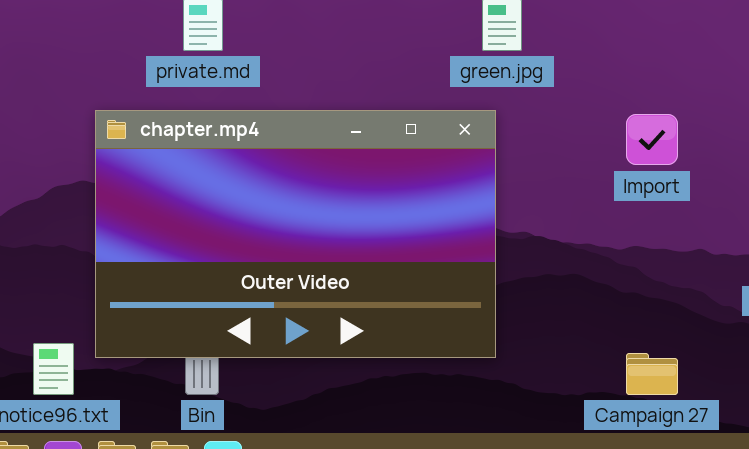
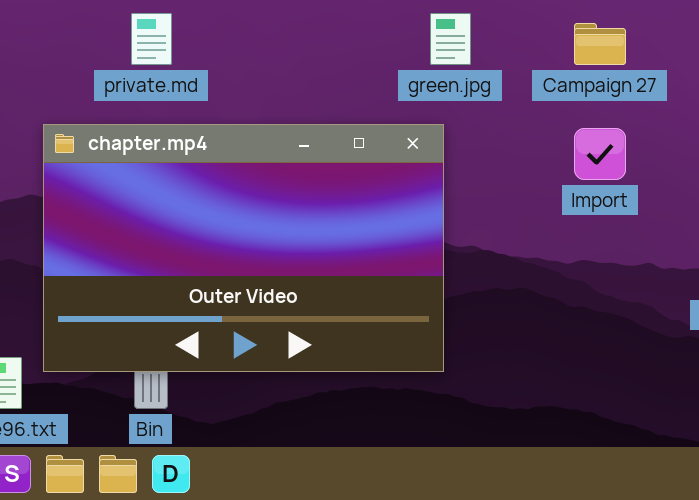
Campaign 27: [626,353,678,395] -> [574,23,626,65], moved

